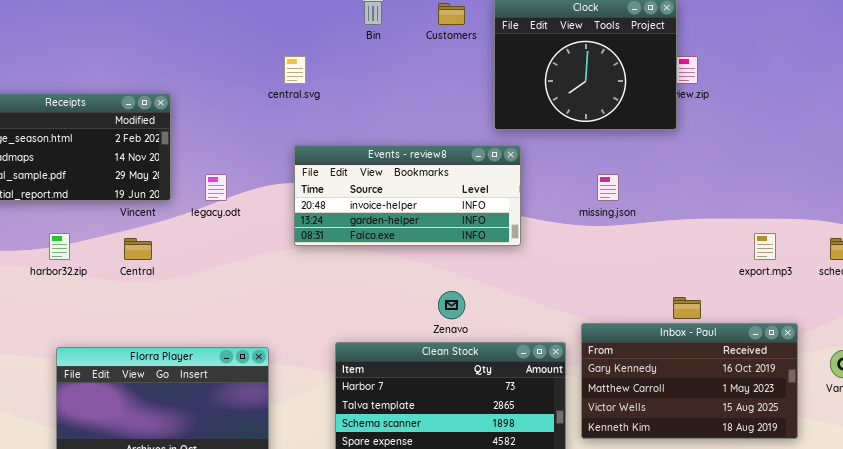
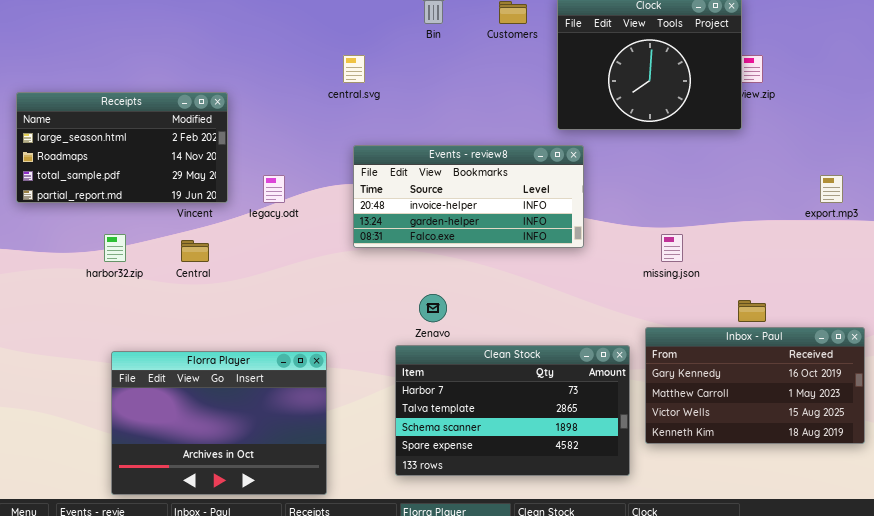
missing.json: [597,174,619,201] -> [661,234,683,262], moved
export.mp3: [754,233,776,260] -> [820,175,843,203], moved
Zenavo: [438,291,465,319] -> [419,294,447,322], moved

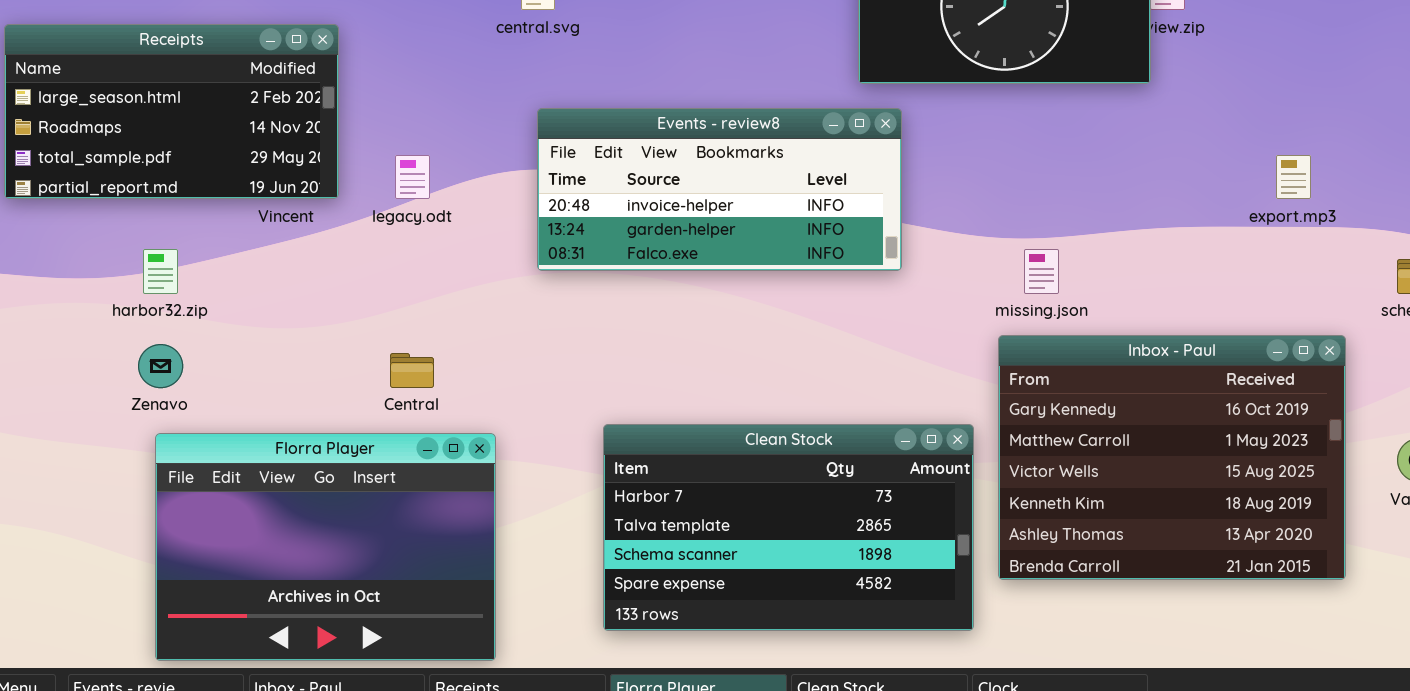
Central: [181,240,209,262] -> [390,353,434,388], moved
Zenavo: [419,294,447,322] -> [138,344,183,388], moved
Inbox - Paul: [645,327,865,444] -> [998,335,1346,580], resized

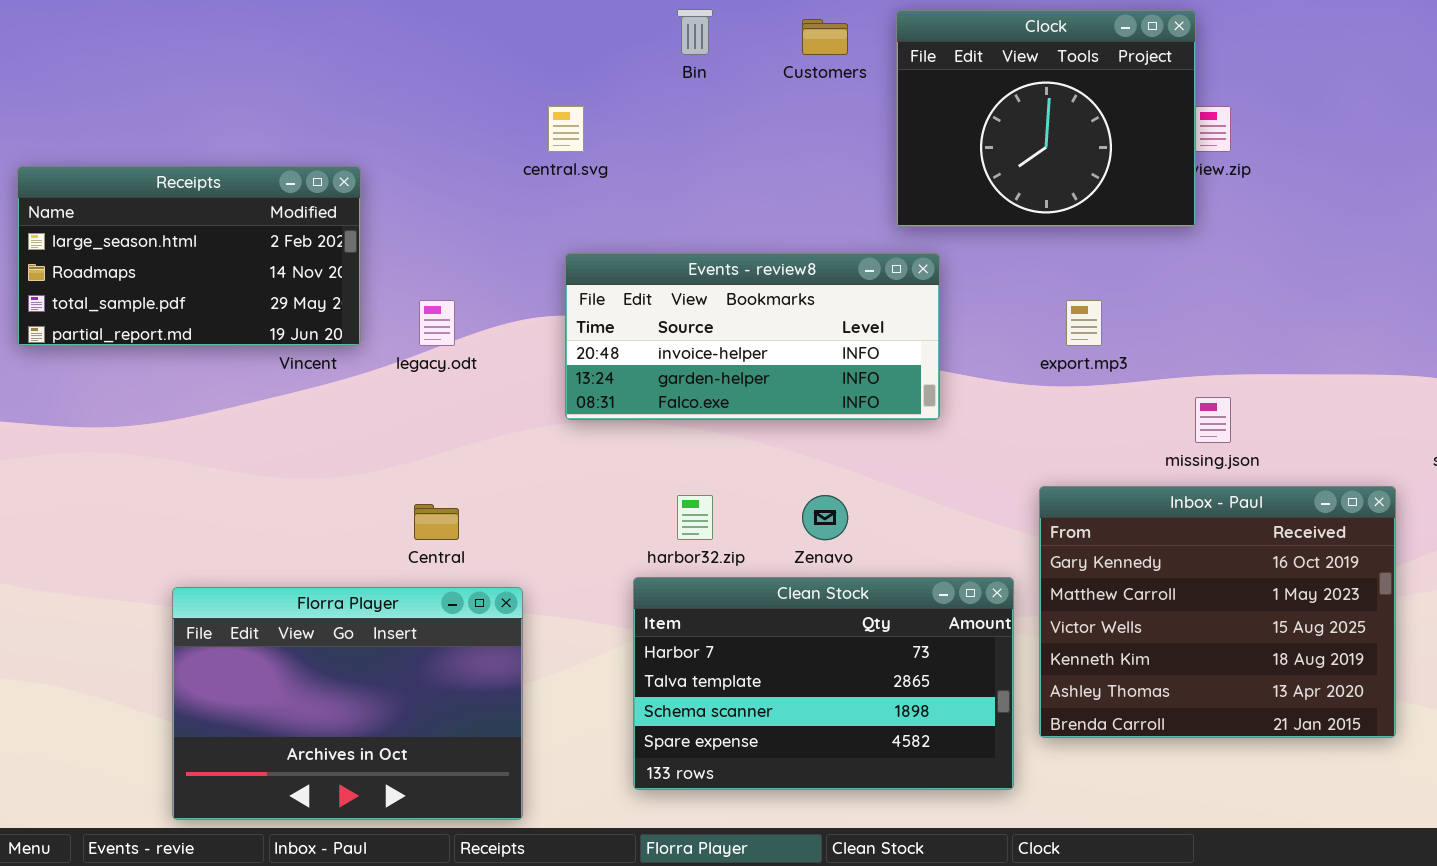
export.mp3: [1276,155,1311,199] -> [1066,300,1102,346], moved
harbor32.zip: [143,249,178,294] -> [677,495,713,540], moved
missing.json: [1024,249,1059,294] -> [1195,397,1231,443], moved
Zenavo: [138,344,183,388] -> [802,495,848,540], moved

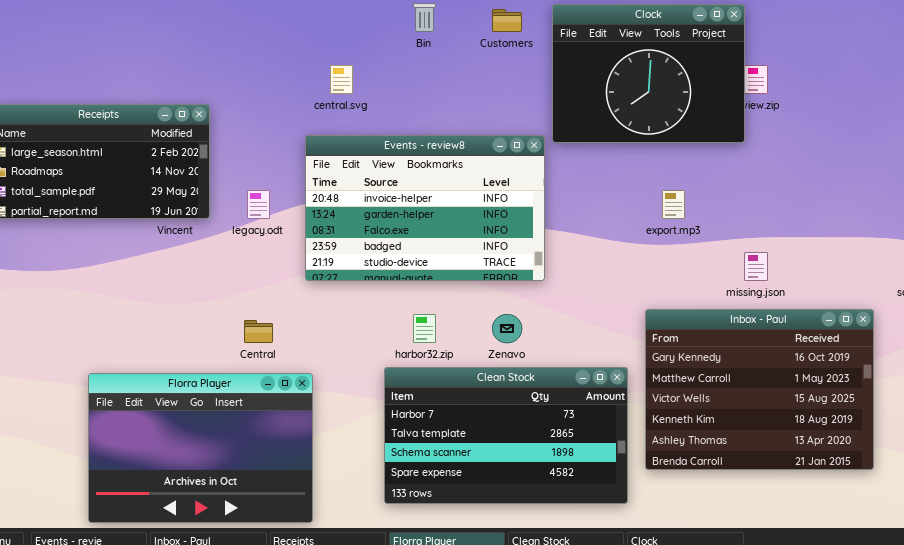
Events - review8: [565,253,940,420] -> [305,135,545,281], moved, resized

